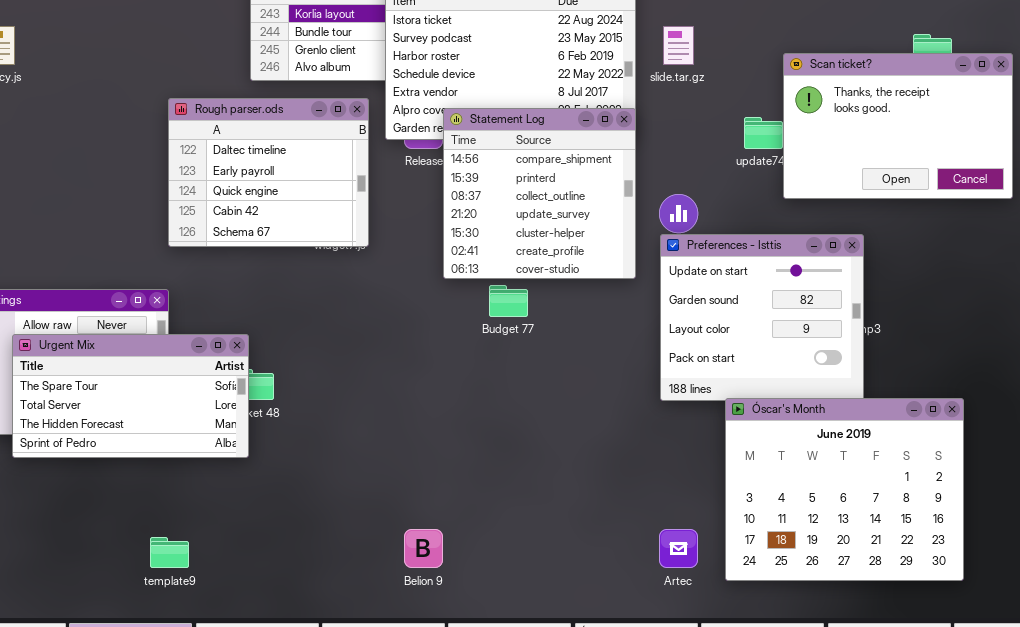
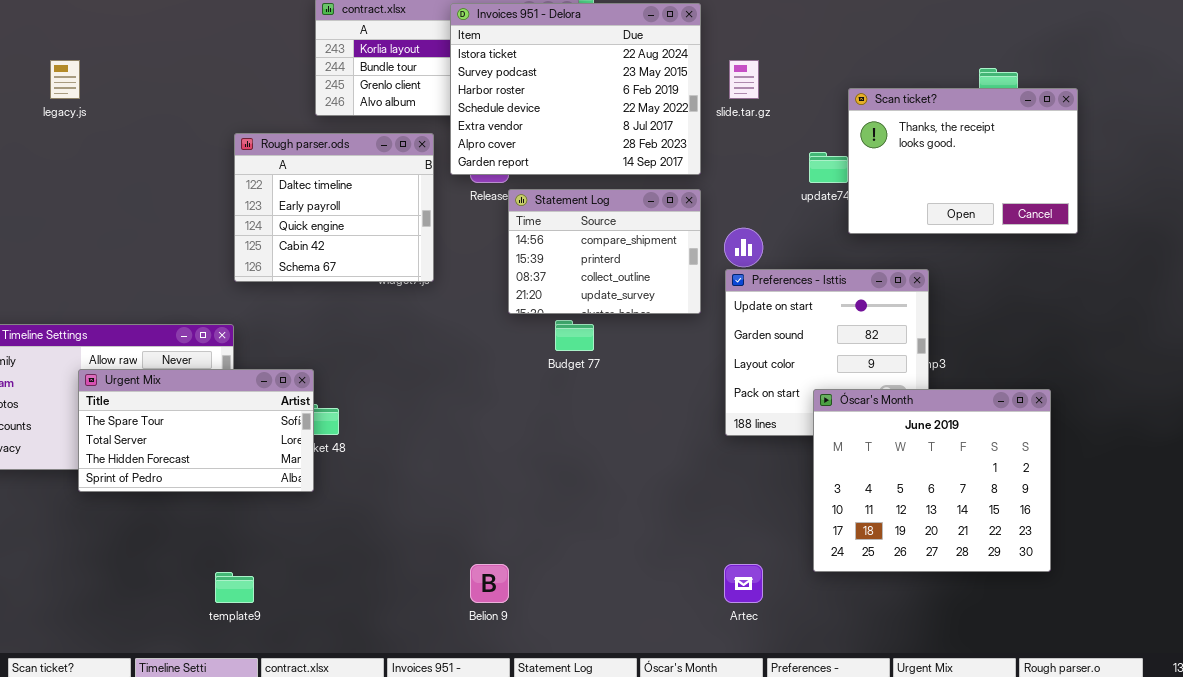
Statement Log: [443,108,636,279] -> [508,189,701,314], resized
Óscar's Month: [725,398,964,581] -> [813,389,1051,572], moved

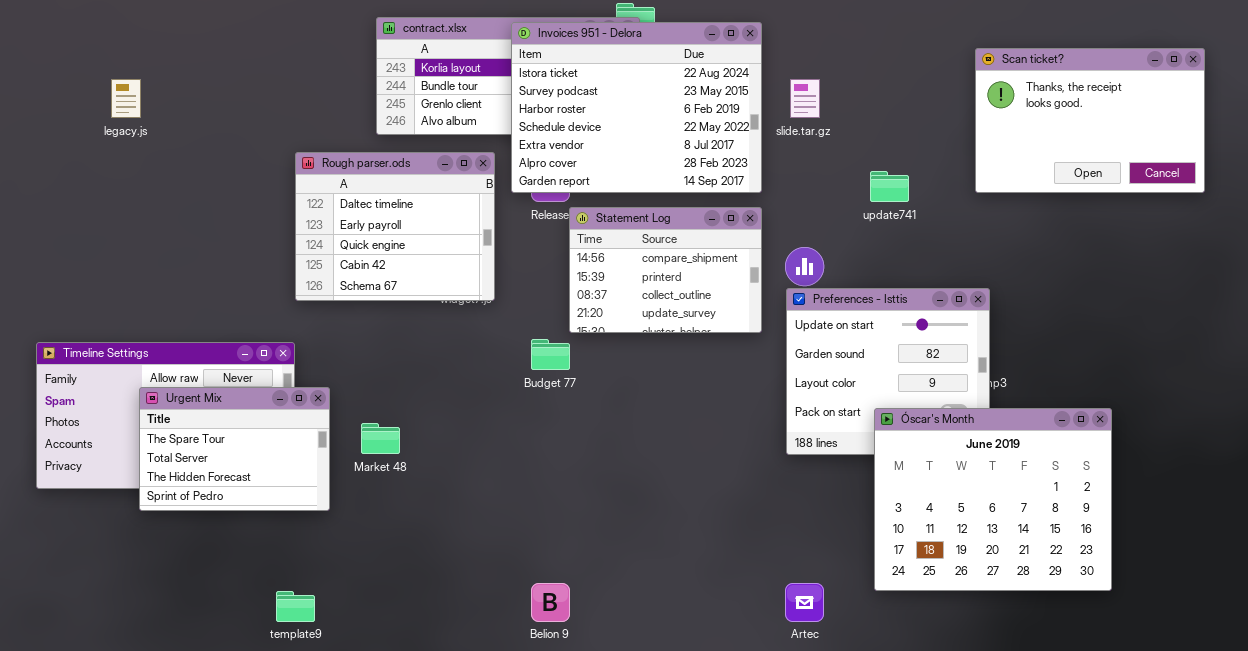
Scan ticket?: [848,88,1078,234] -> [975,48,1205,193], moved
Budget 77: [555,320,594,351] -> [531,339,570,370], moved
Urgent Mix: [78,369,314,492] -> [139,387,330,511], resized

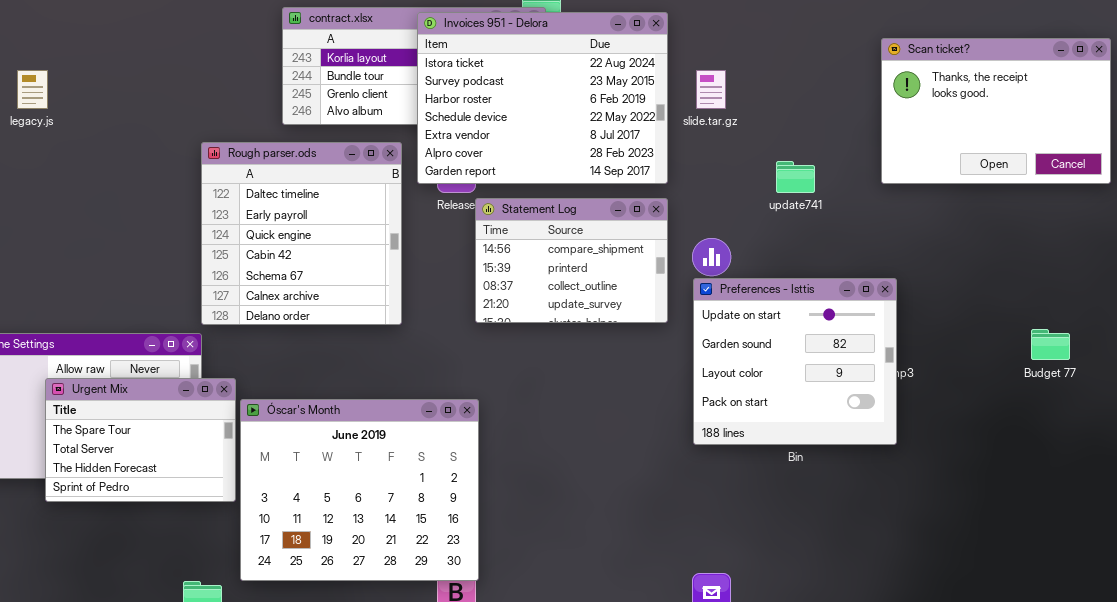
Rough parser.ods: [295,152,495,301] -> [201,142,402,325], resized
Budget 77: [531,339,570,370] -> [1031,329,1070,360], moved
Óscar's Month: [874,408,1112,591] -> [240,399,479,581], moved

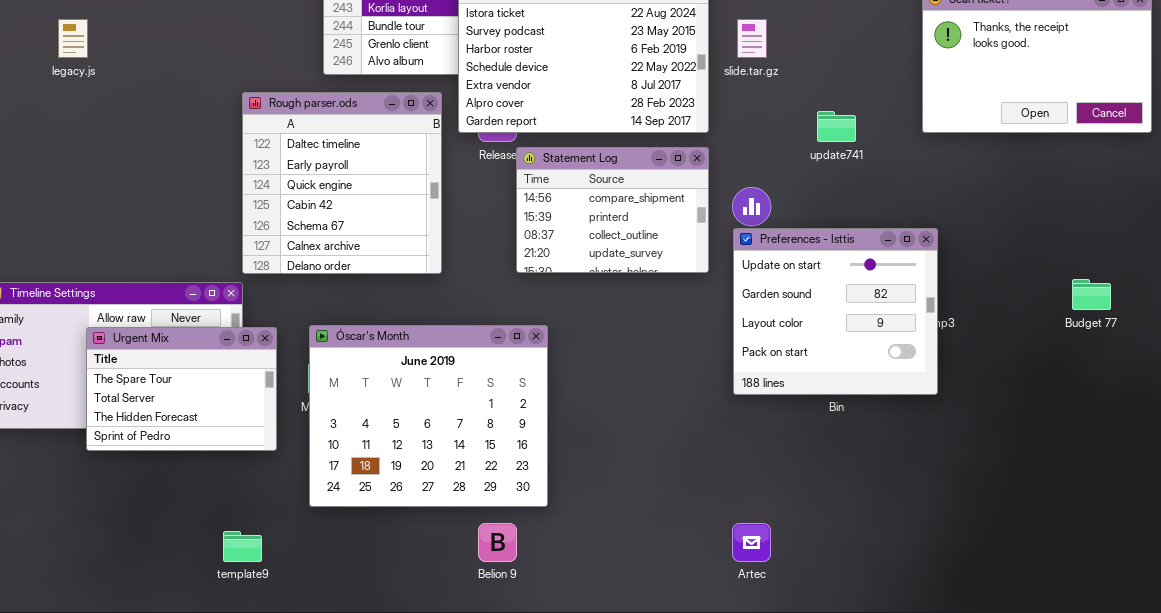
Óscar's Month: [240,399,479,581] -> [309,325,548,507], moved

